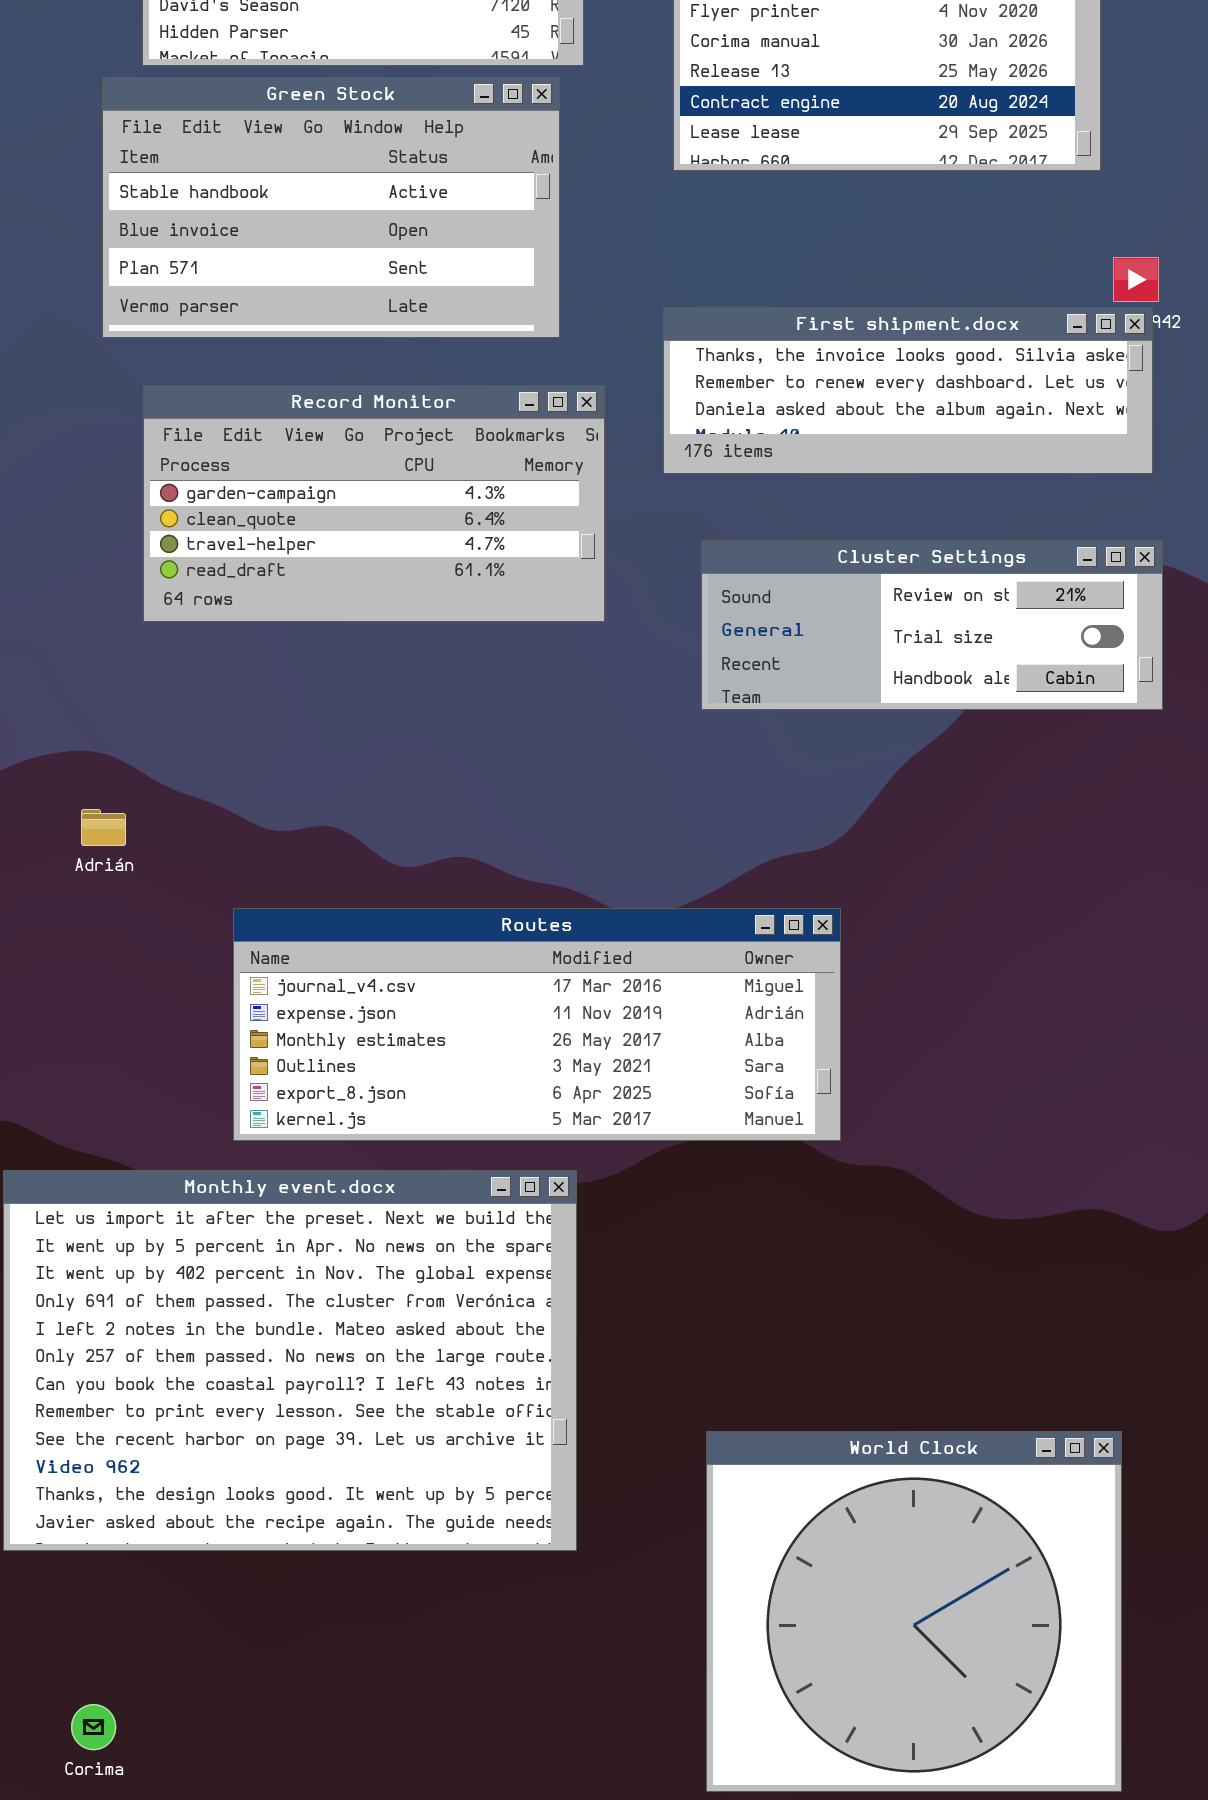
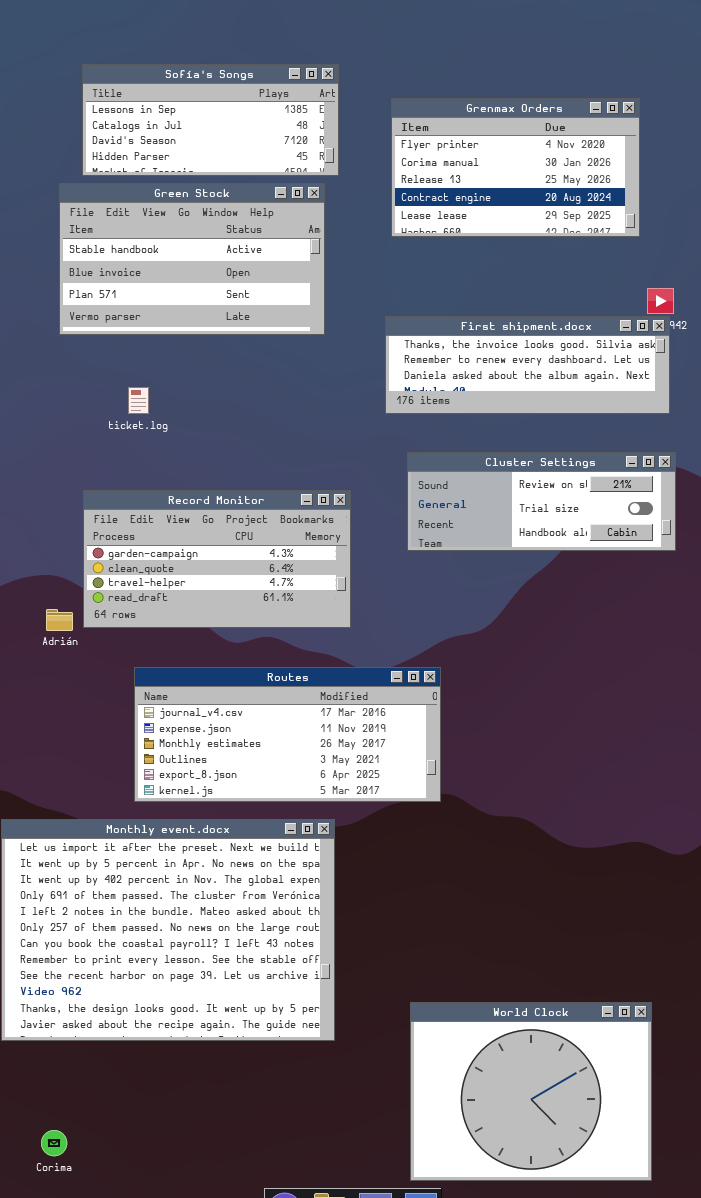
Record Monitor: [143,385,605,622] -> [83,490,351,628], moved
Routes: [233,908,841,1141] -> [134,667,441,802], resized
World Clock: [706,1431,1122,1792] -> [410,1002,652,1181], resized

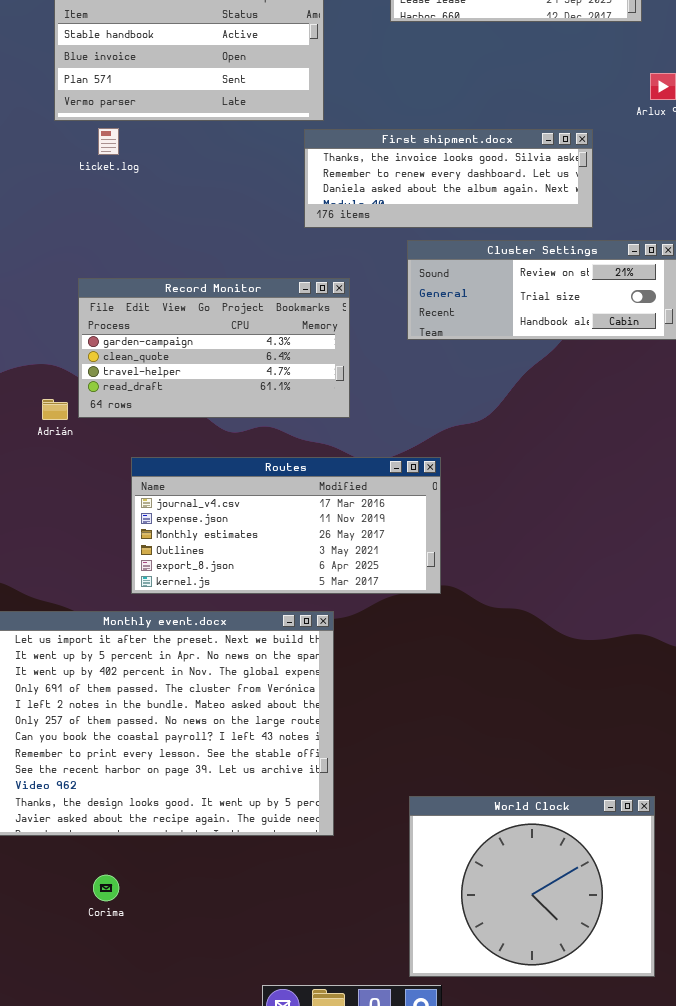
First shipment.docx: [385,316,670,414] -> [304,129,593,228], moved
ticket.log: [128,387,149,414] -> [98,128,119,155], moved
Corima: [41,1130,67,1156] -> [93,875,119,901], moved

